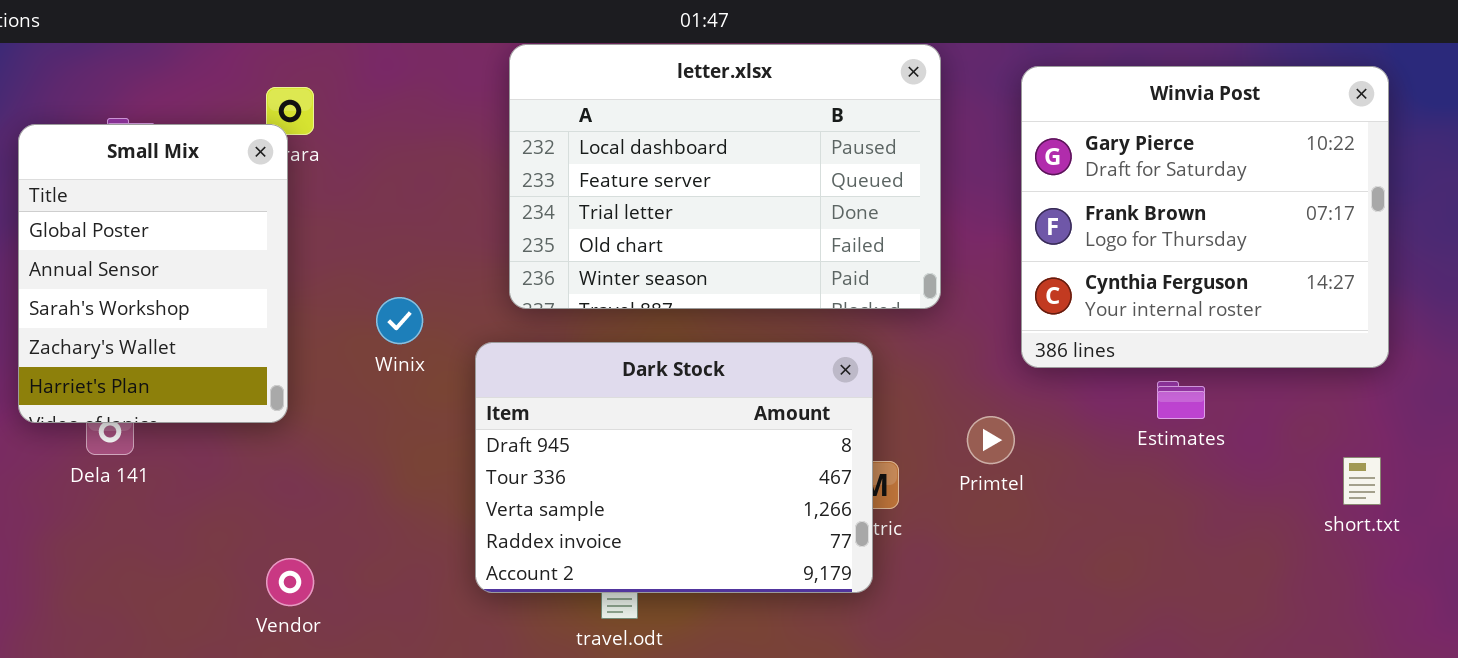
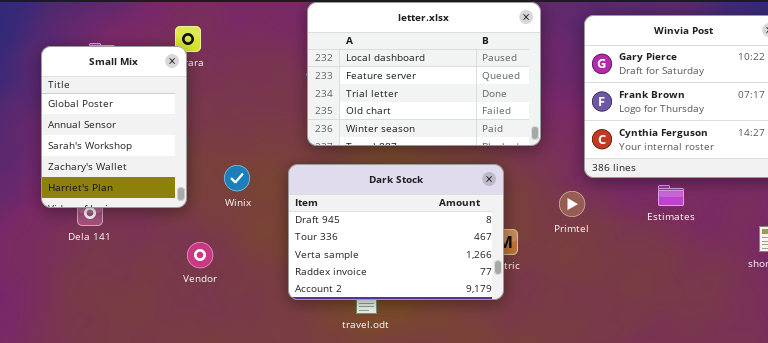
Winix: [376,297,423,344] -> [224,165,250,191], moved
Primtel: [967,416,1015,464] -> [559,191,585,217], moved
Vendor: [266,558,314,606] -> [187,242,213,268], moved

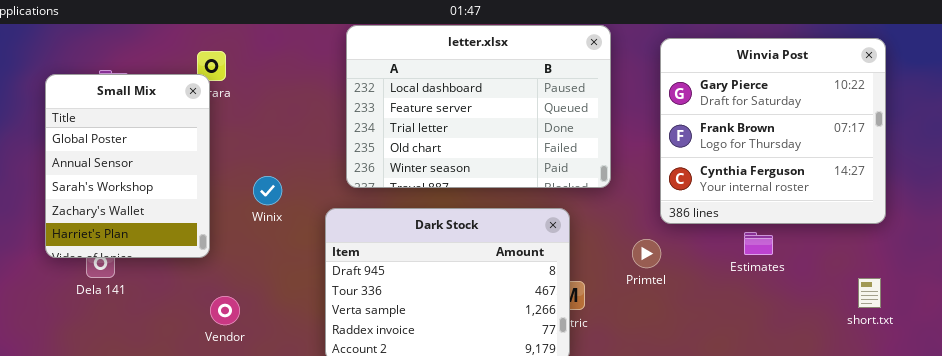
Winix: [224,165,250,191] -> [253,176,282,205], moved

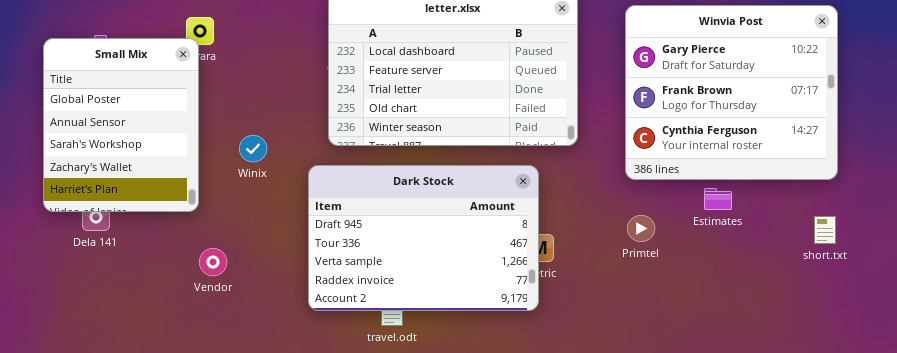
Primtel: [632,239,661,268] -> [627,215,655,242], moved
short.txt: [858,278,881,308] -> [814,216,836,244], moved

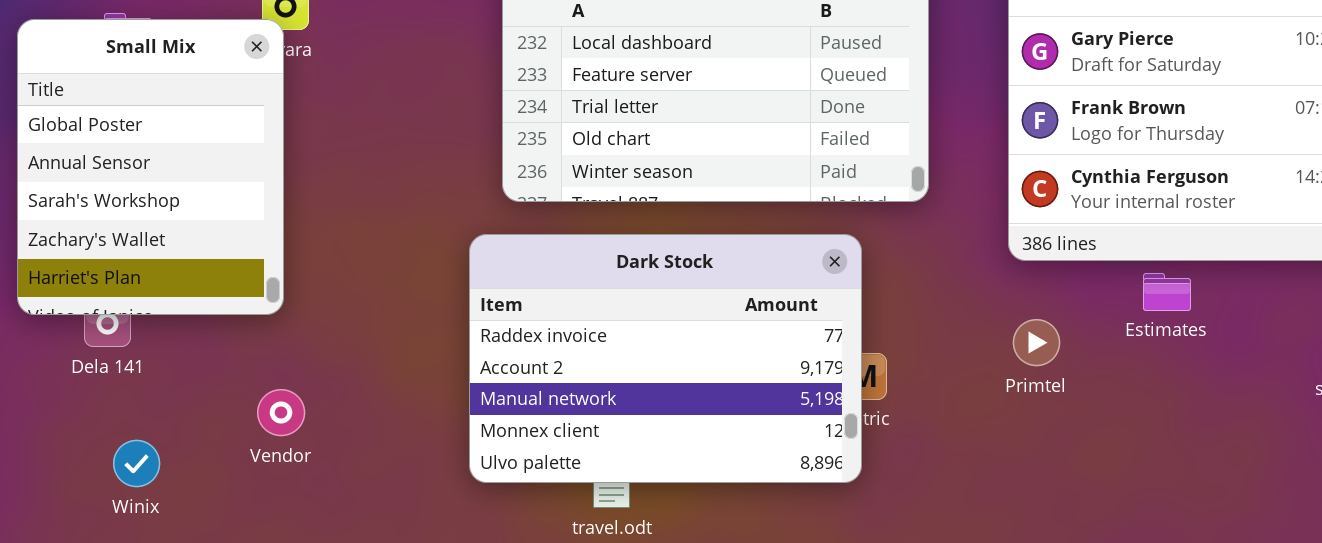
Winix: [239,135,267,162] -> [113,440,160,487], moved
Dark Stock: [308,165,539,311] -> [469,234,862,483], scrolled down 3 rows
Vendor: [199,248,227,276] -> [257,389,305,436], moved

